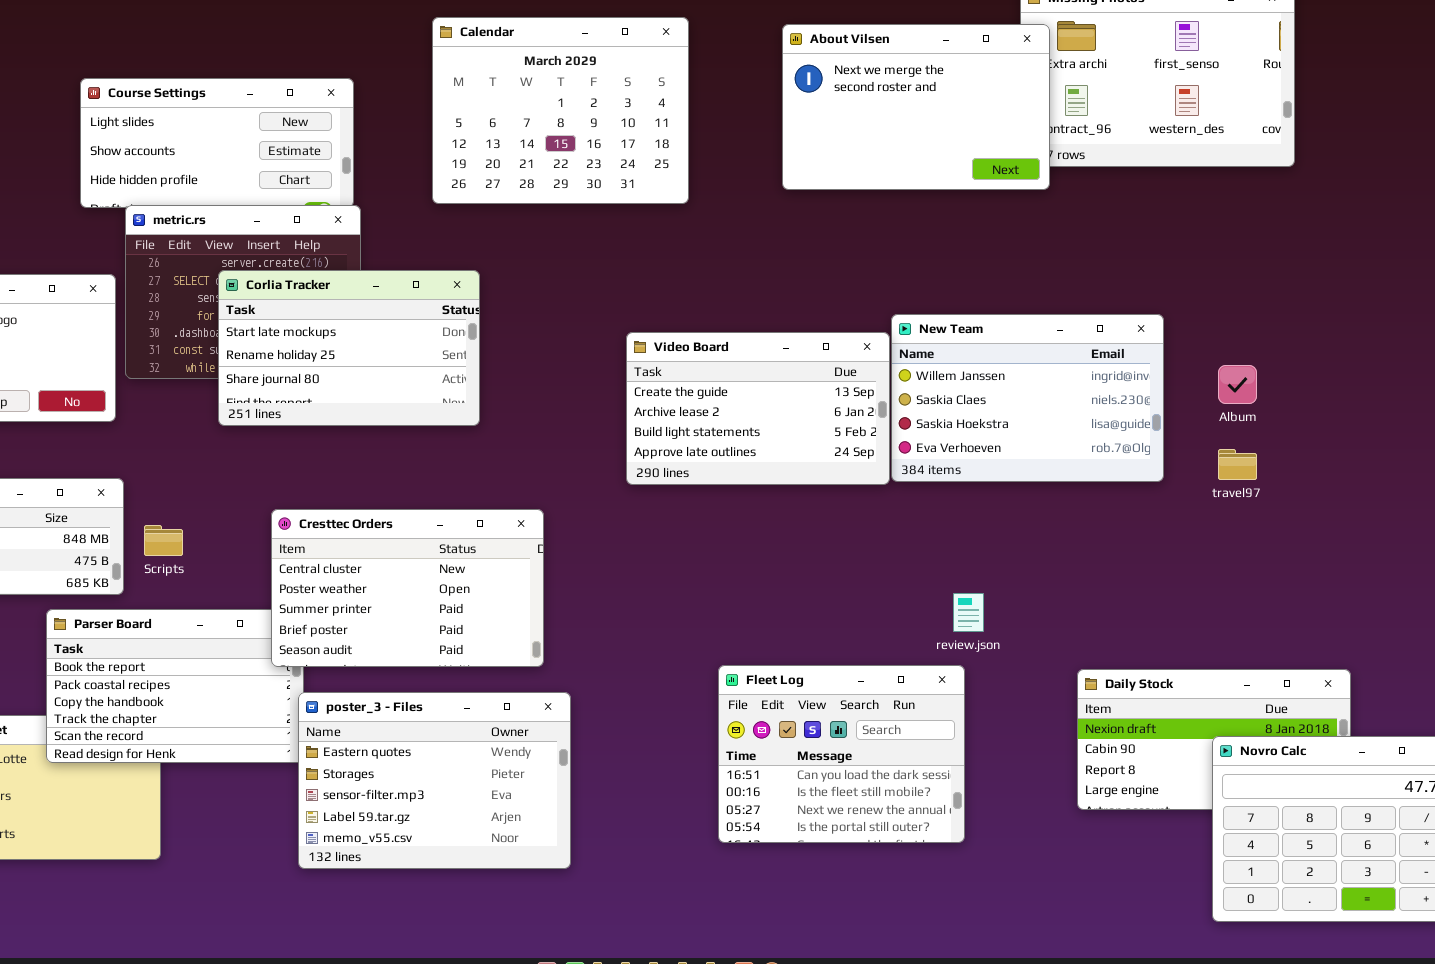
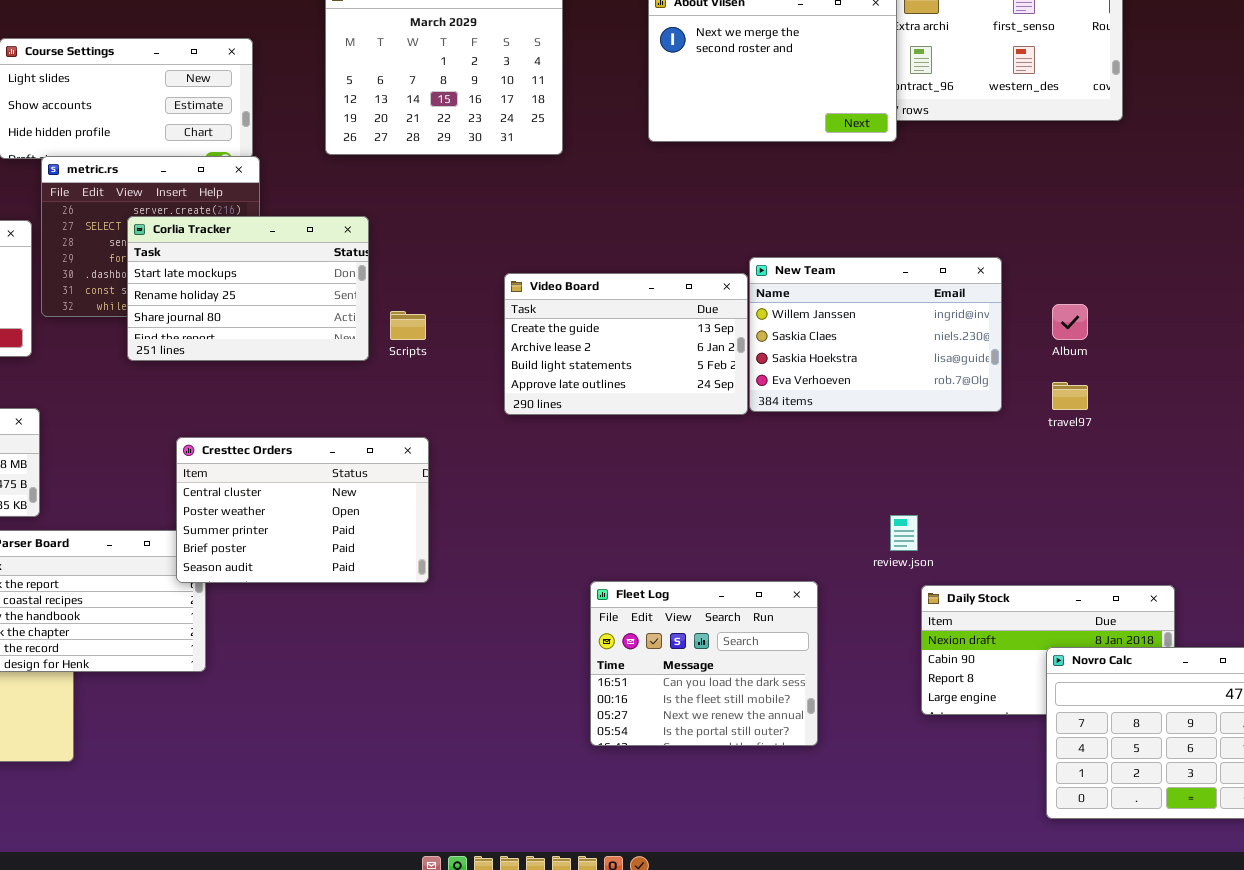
Scripts: [144,525,183,556] -> [390,311,426,340], moved
review.json: [953,593,984,632] -> [890,515,918,551], moved
poster_3 - Files: [298,692,571,869] -> none, closed

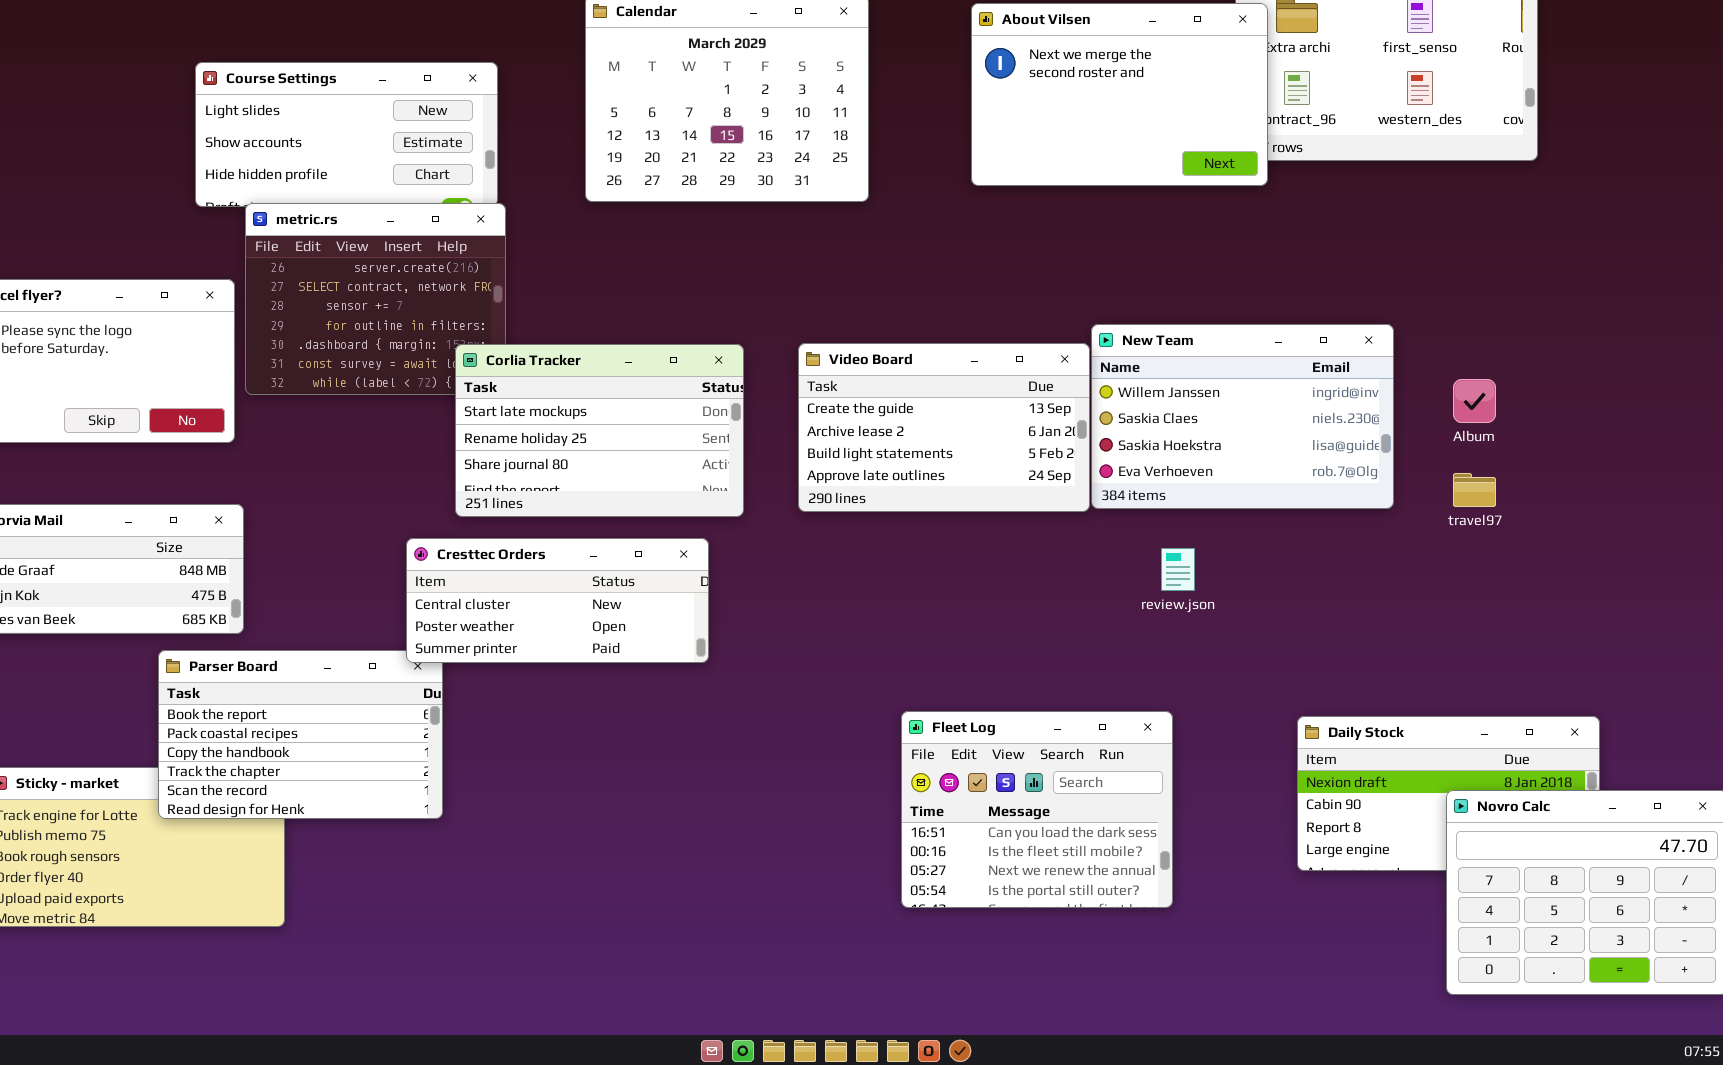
Corlia Tracker: [127,216,369,361] -> [455,344,744,517], moved
Cresttec Orders: [176,437,429,583] -> [406,538,709,663], resized
review.json: [890,515,918,551] -> [1161,548,1195,591], moved

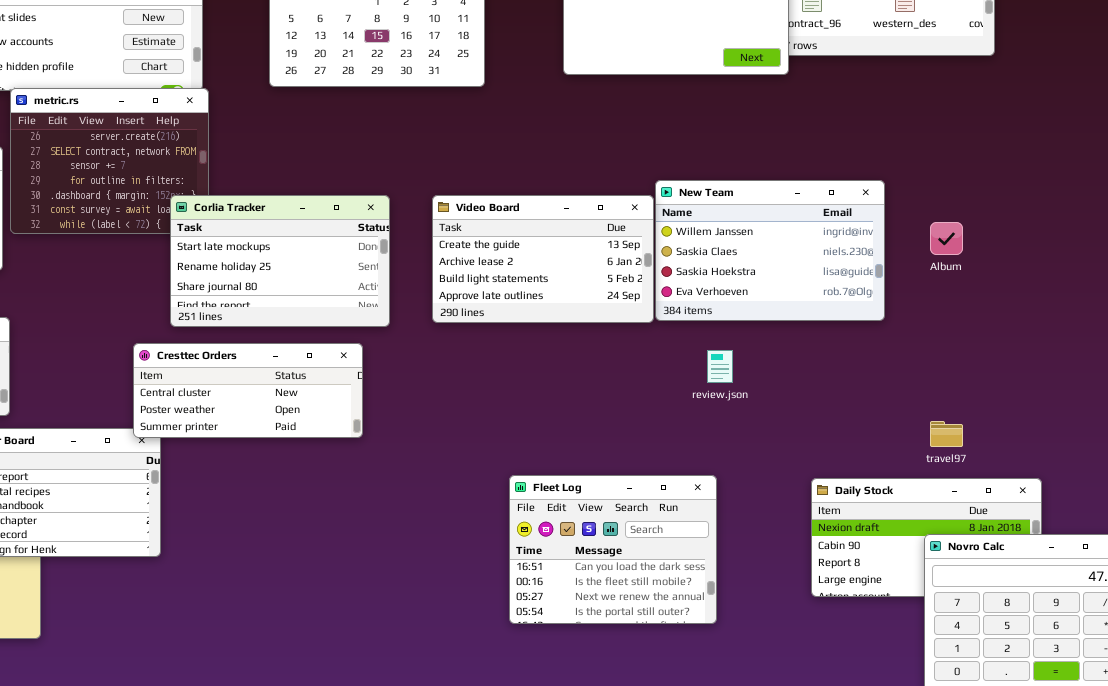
travel97: [1453,473,1496,507] -> [930,421,963,447], moved

